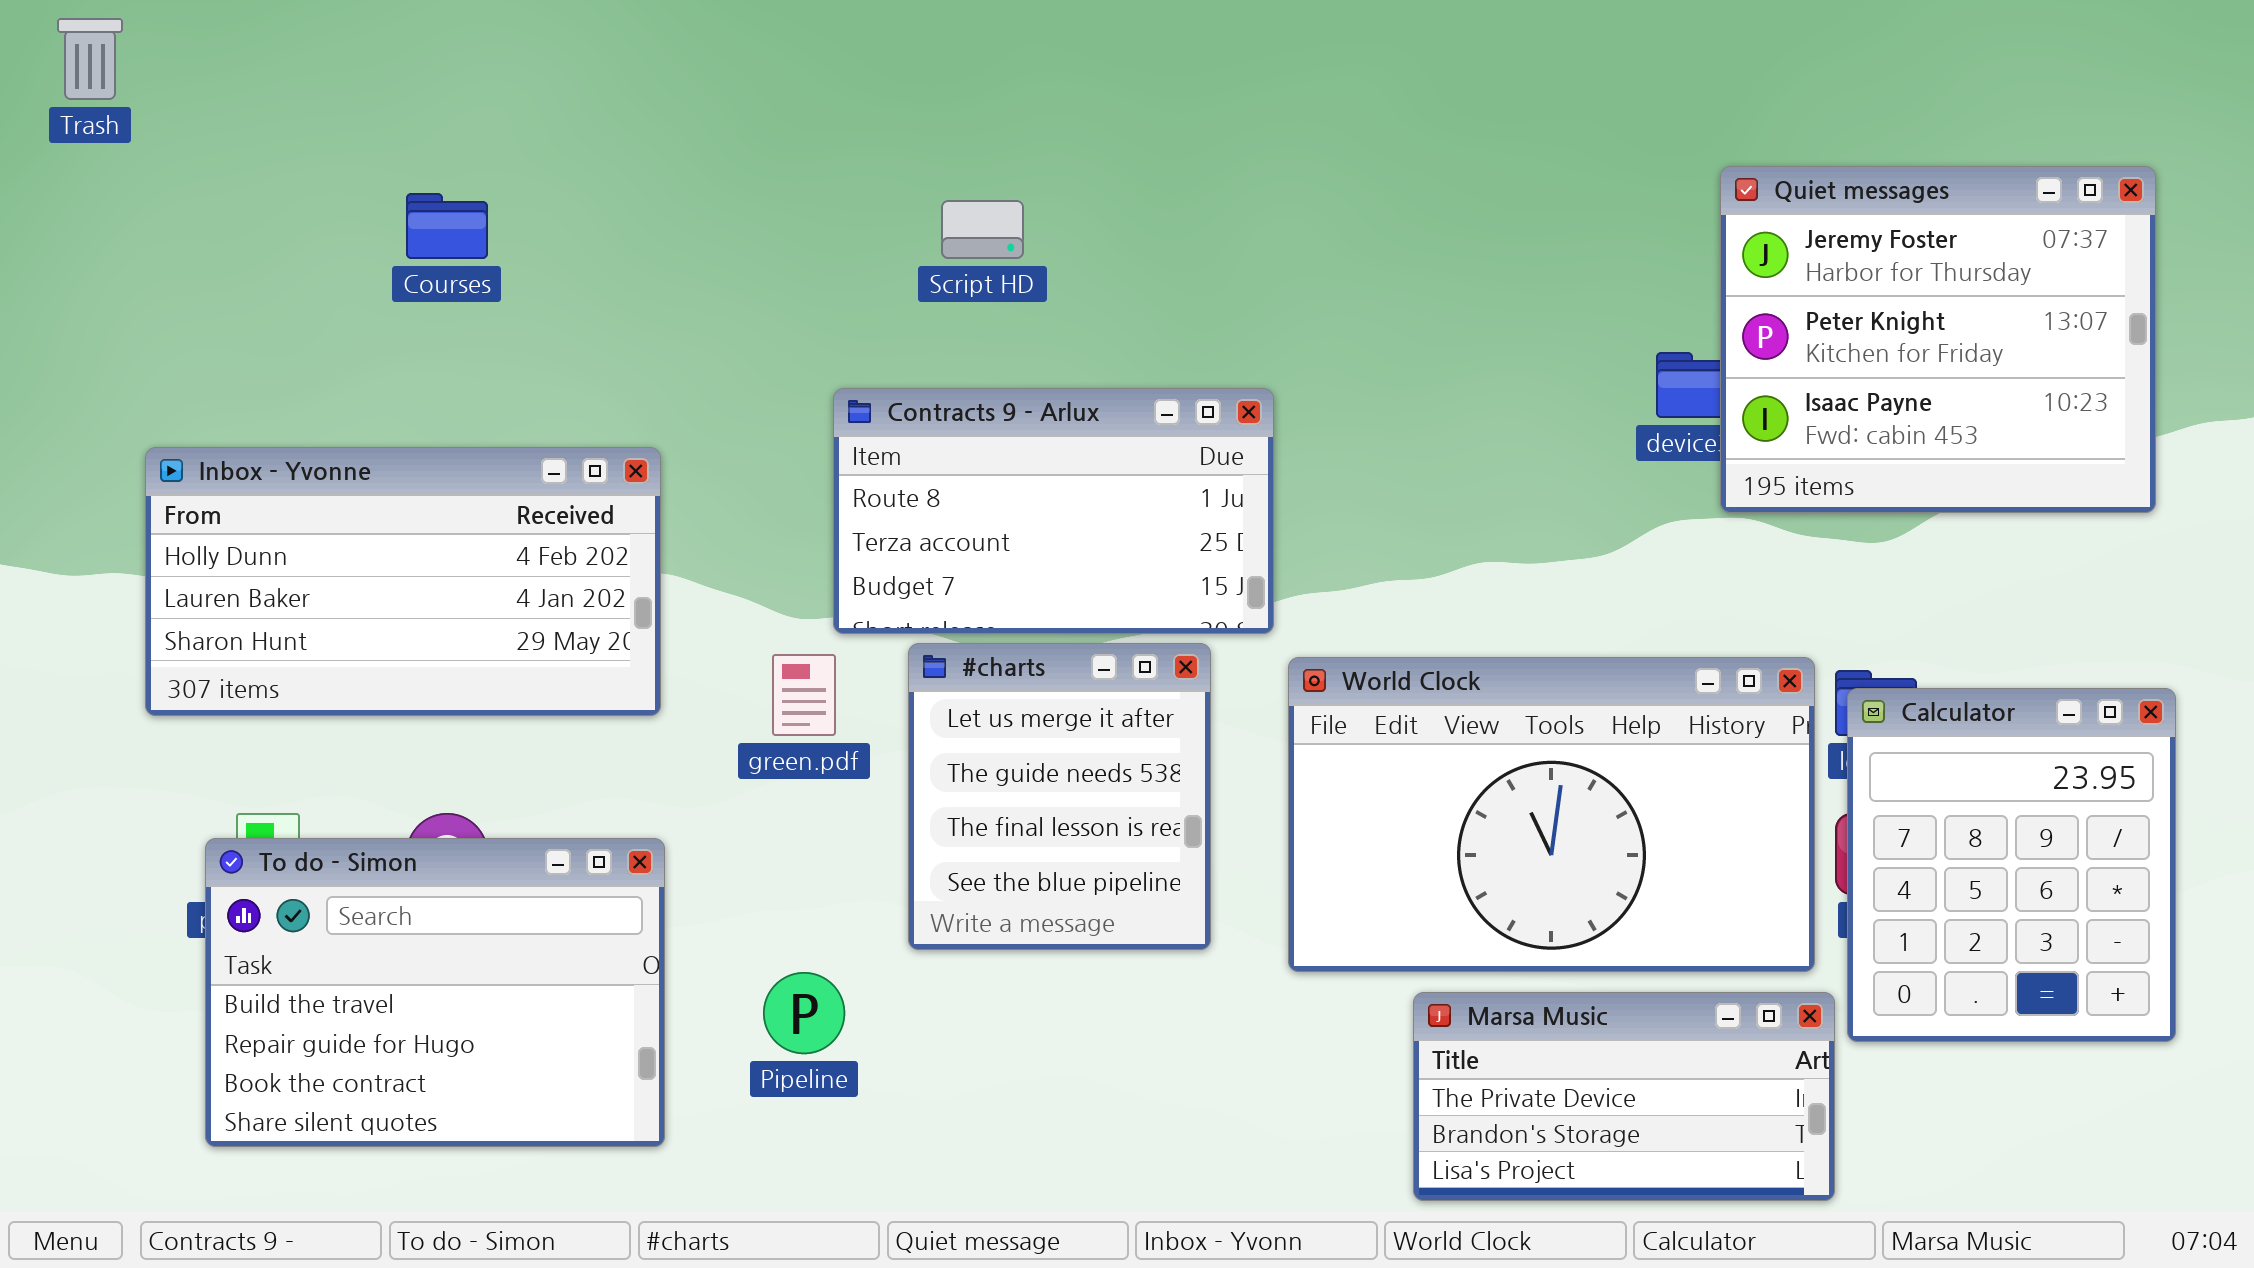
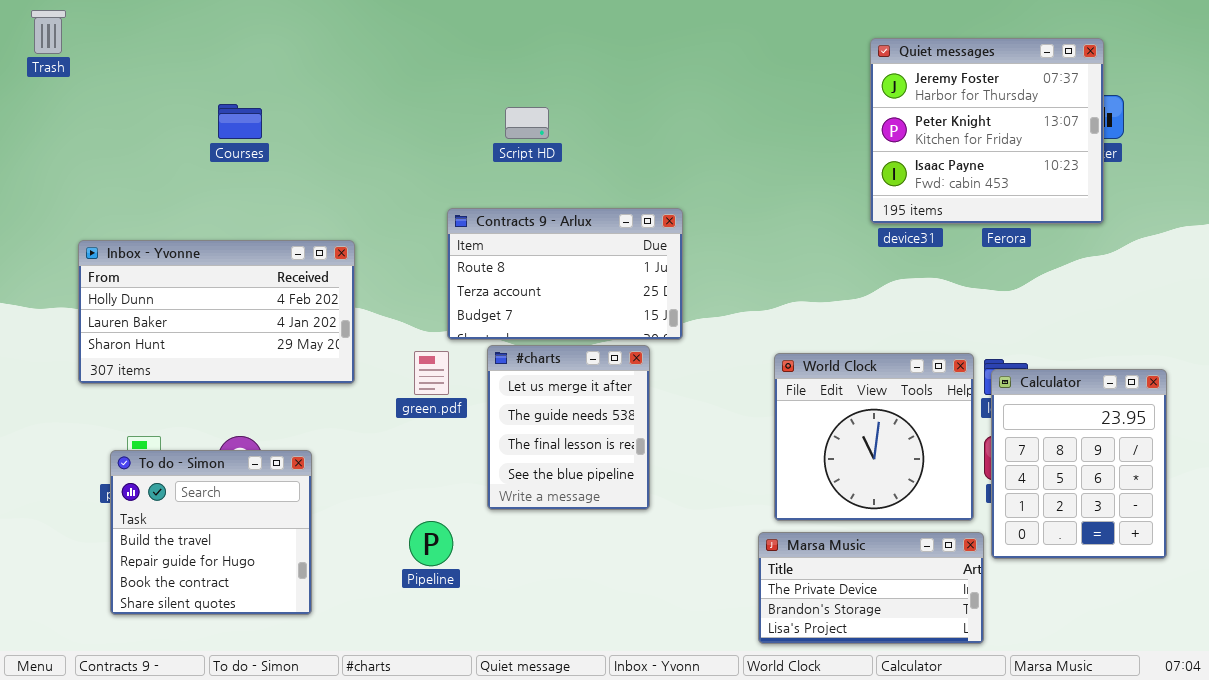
Quiet messages: [1720,166,2156,513] -> [870,38,1104,224], moved
World Clock: [1288,657,1815,972] -> [774,353,974,521], resized
To do - Simon: [205,838,665,1147] -> [110,450,312,615], resized

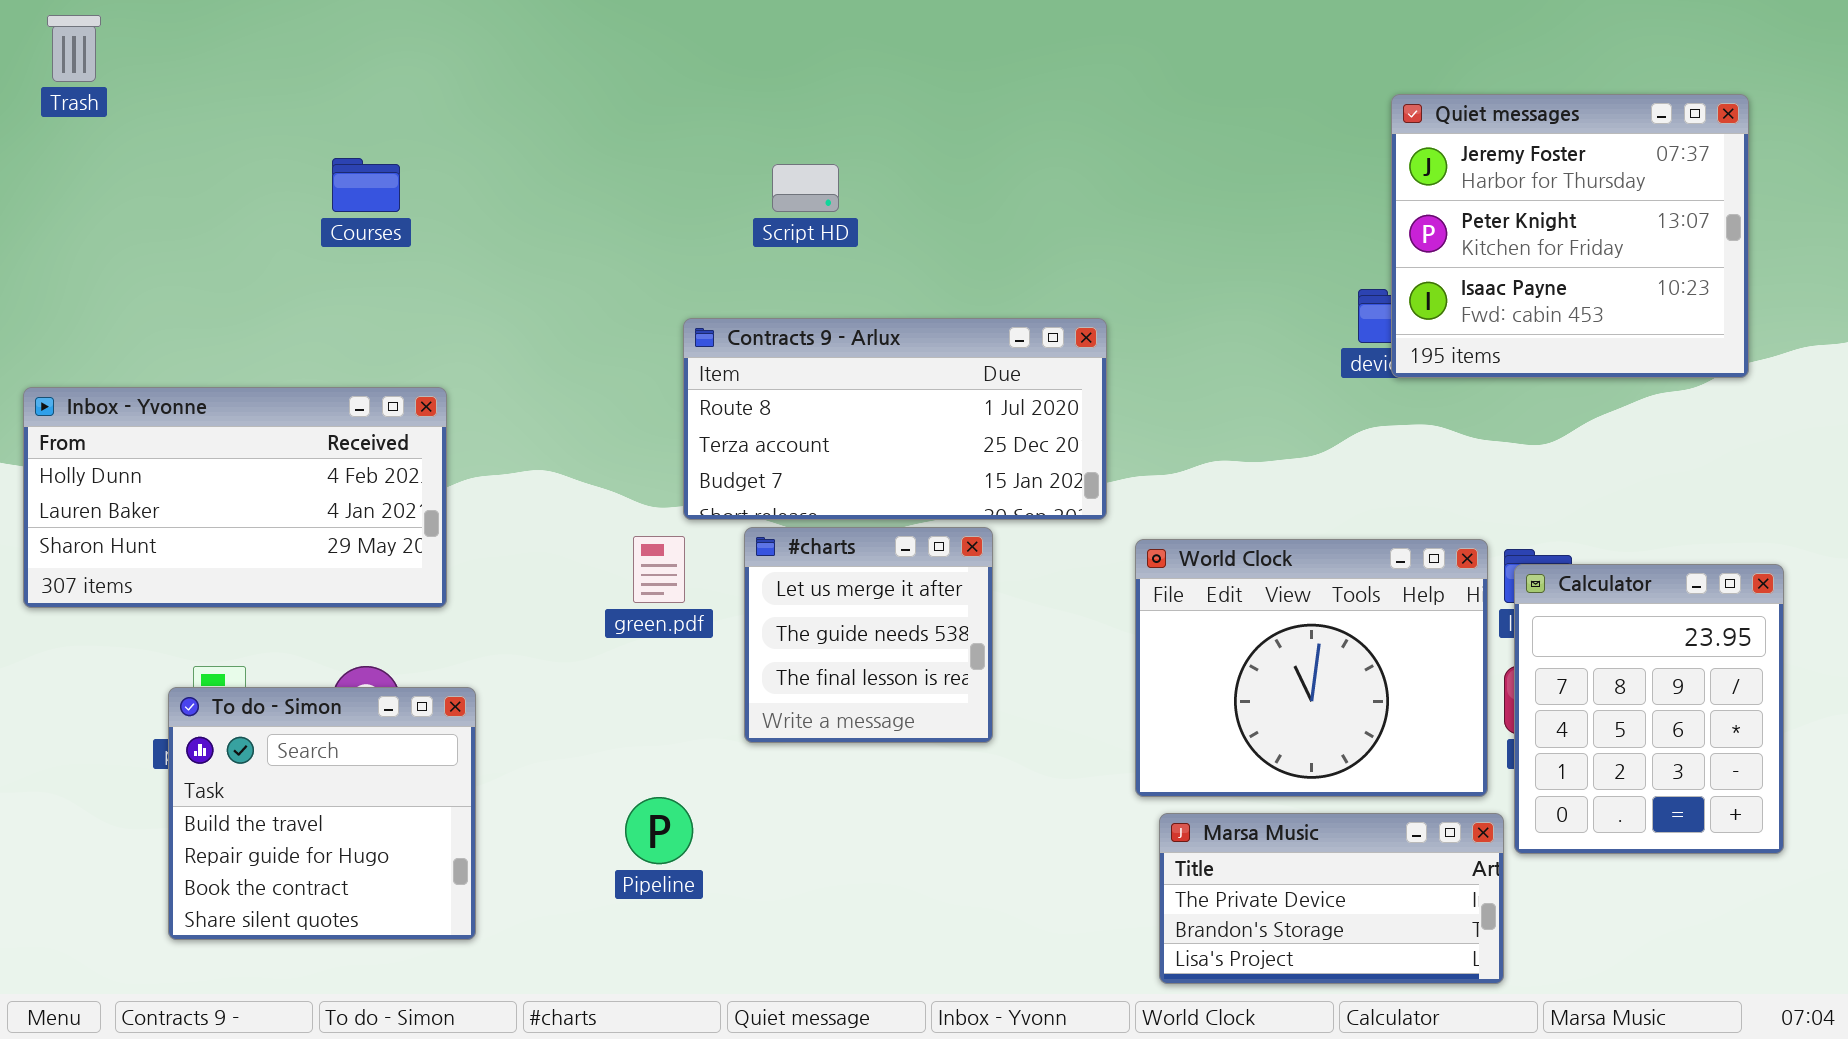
Quiet messages: [870,38,1104,224] -> [1391,94,1749,378], moved
Contracts 9 - Arlux: [447,208,683,340] -> [683,318,1107,520], resized
Inbox - Yvonne: [78,240,355,384] -> [23,387,447,608], moved
#charts: [487,345,650,510] -> [744,527,993,743], resized
World Clock: [774,353,974,521] -> [1135,539,1488,797], resized

